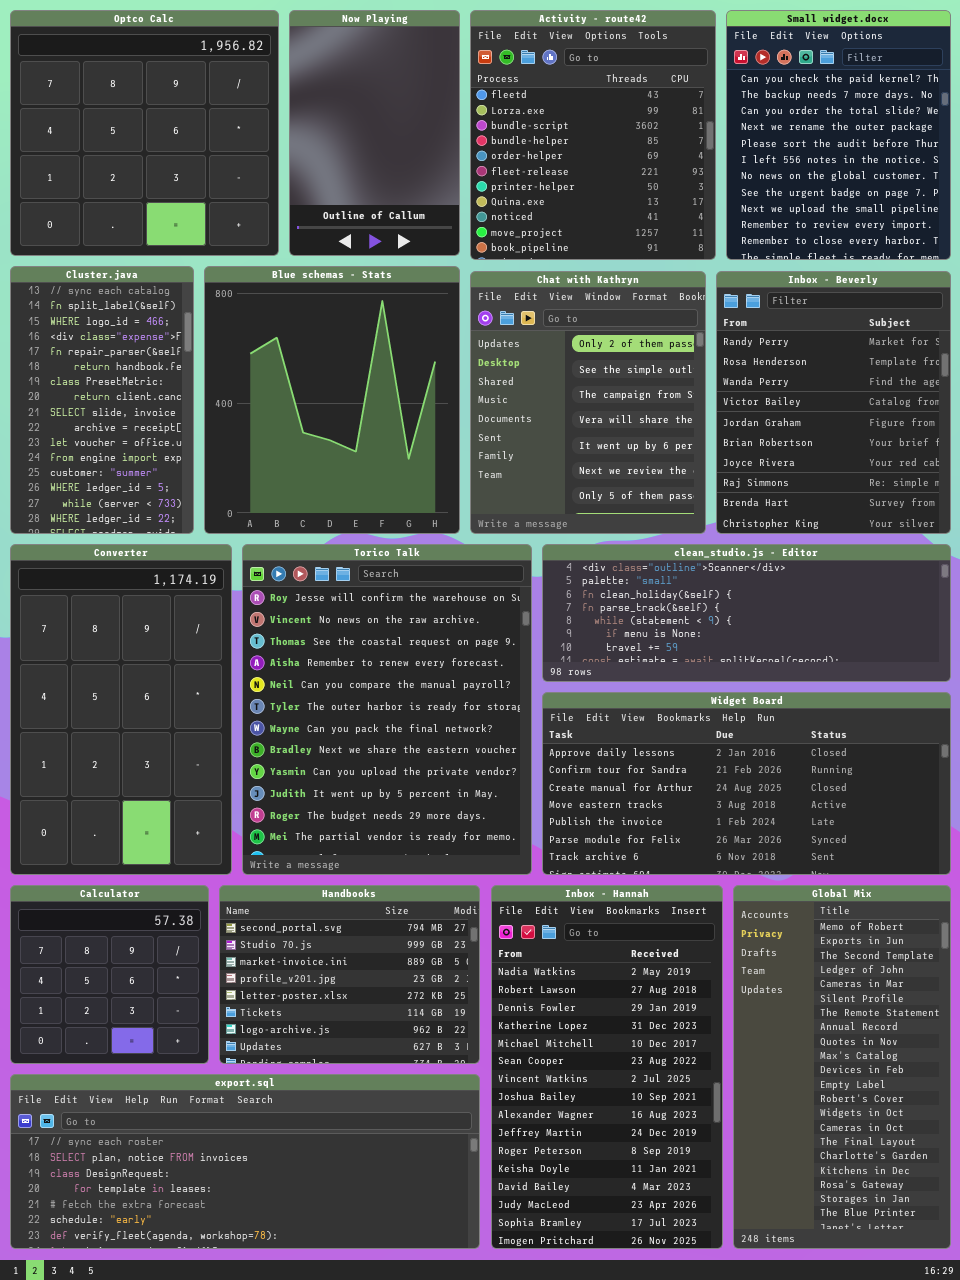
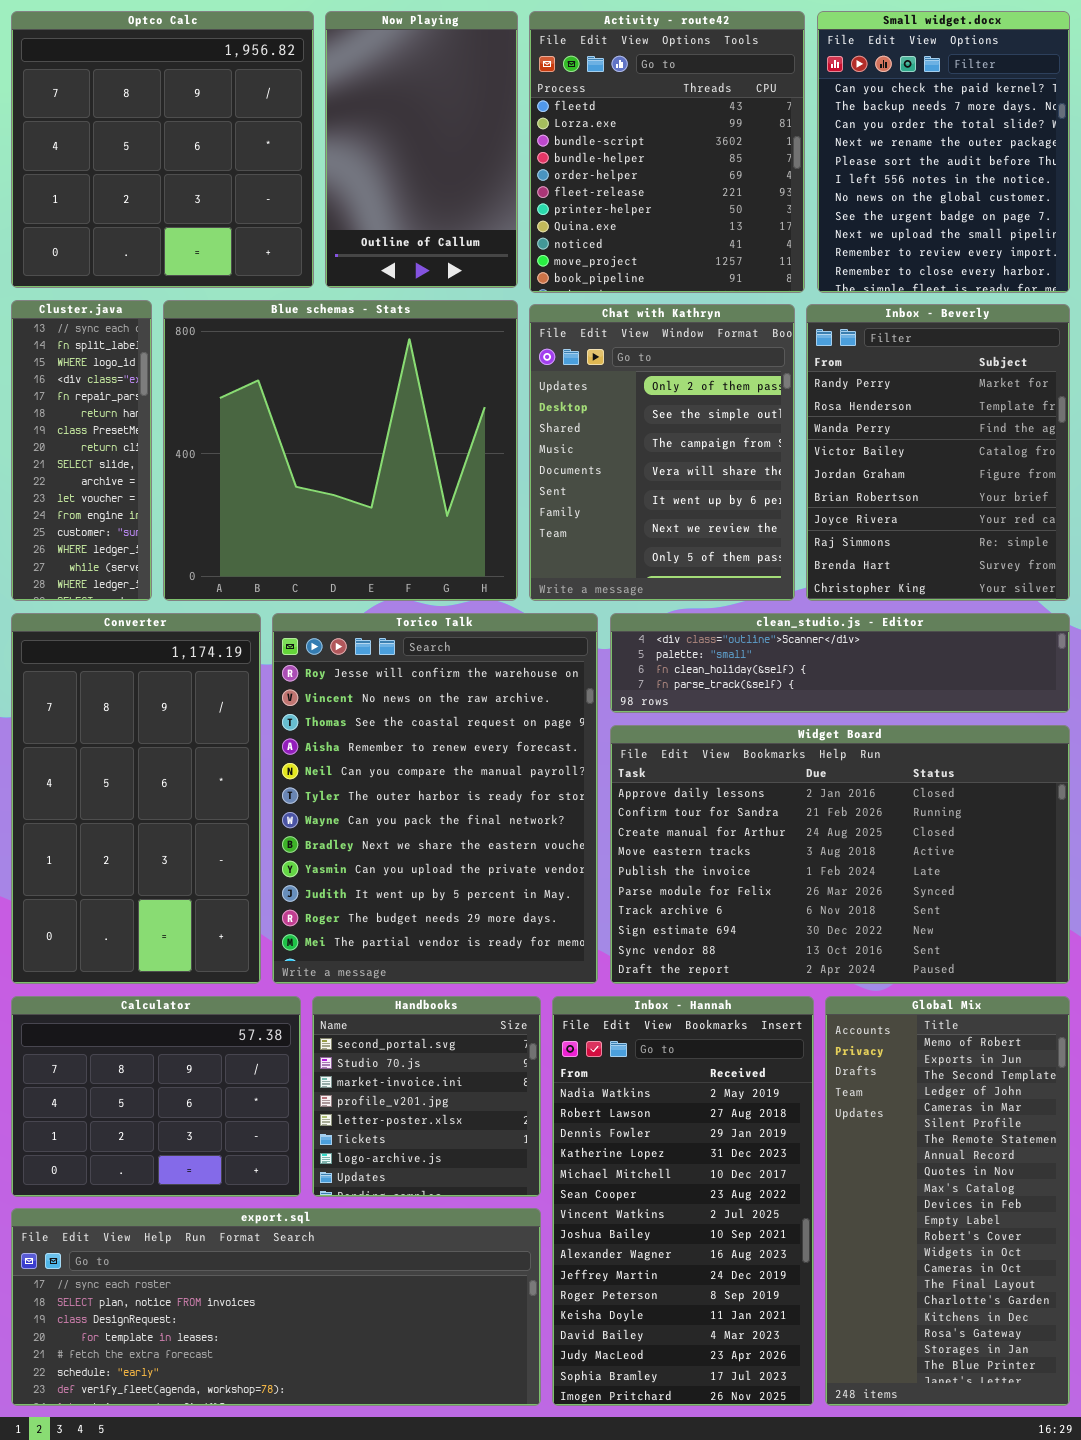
Cluster.java: [10,266,194,534] -> [11,300,152,601], resized
Blue schemas - Stats: [204,266,460,534] -> [163,300,518,601], resized
clean_studio.js - Editor: [542,544,951,682] -> [610,613,1070,713], resized
Widget Board: [542,692,951,875] -> [610,725,1070,984], resized
Calculator: [10,885,209,1064] -> [11,996,301,1197], resized
Handbooks: [219,885,480,1064] -> [312,996,541,1197], resized

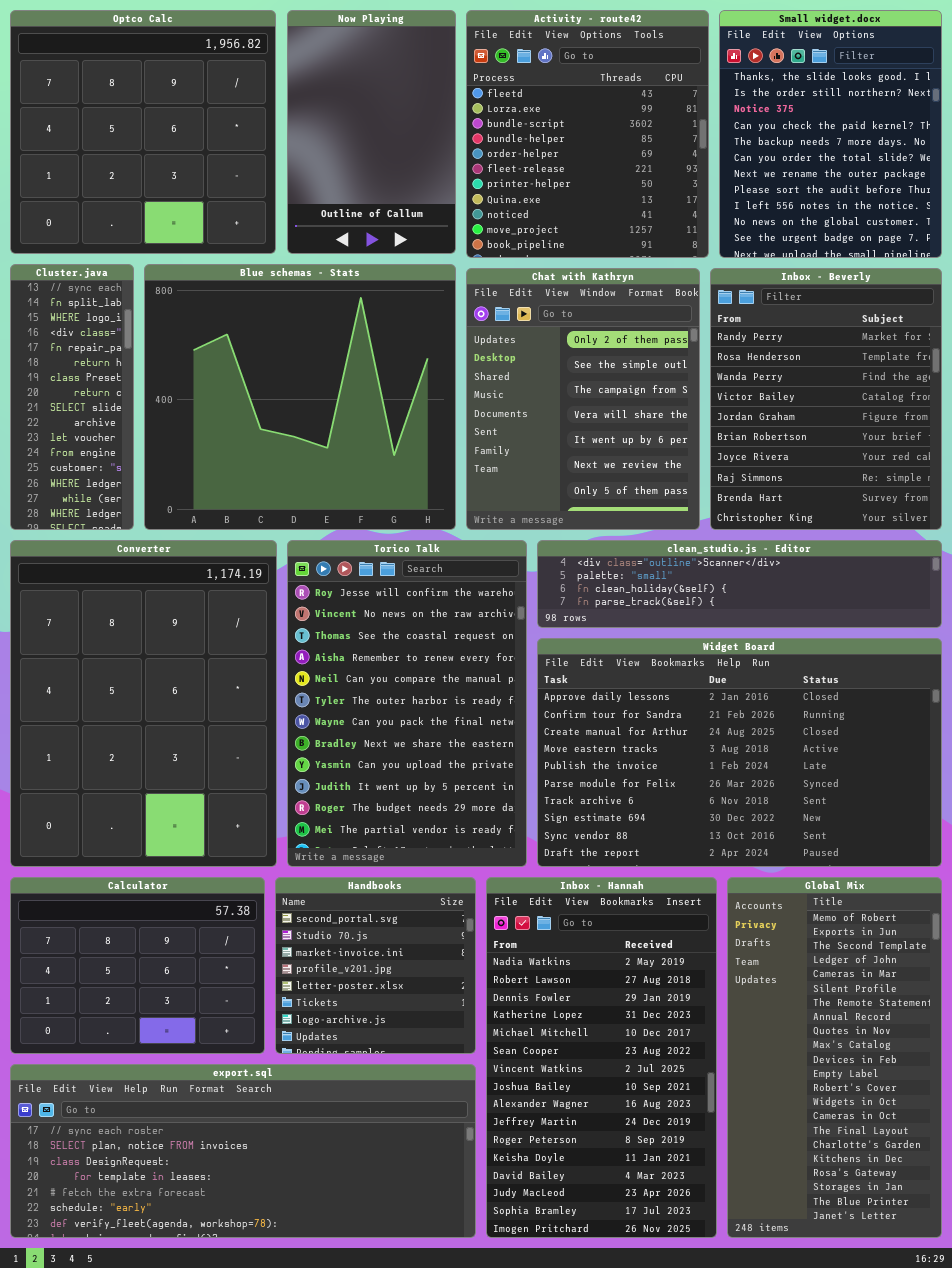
Small widget.docx: [817,11,1070,293] -> [719,10,942,258], scrolled up 3 rows
Converter: [11,613,261,984] -> [10,540,277,867], resized
Torico Talk: [272,613,598,984] -> [287,540,527,867], resized

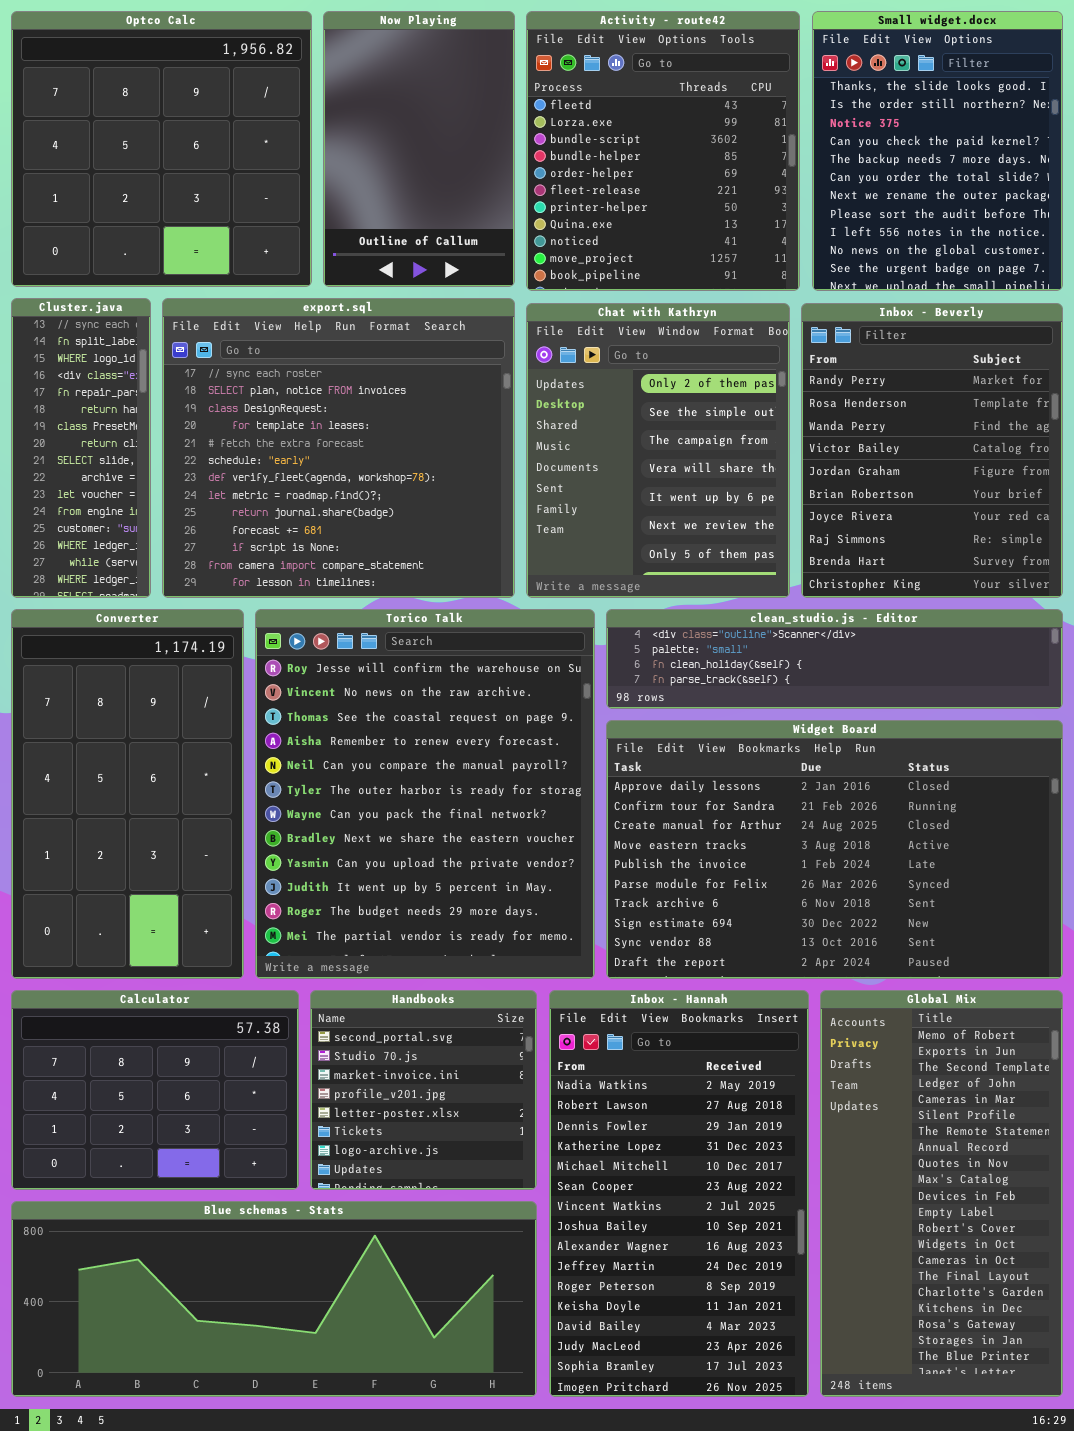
Blue schemas - Stats: [144,264,456,530] -> [11,1201,537,1397], moved, resized
Converter: [10,540,277,867] -> [11,609,244,979], resized
Torico Talk: [287,540,527,867] -> [255,609,595,979], resized
export.sql: [10,1064,476,1238] -> [162,298,515,598], moved, resized

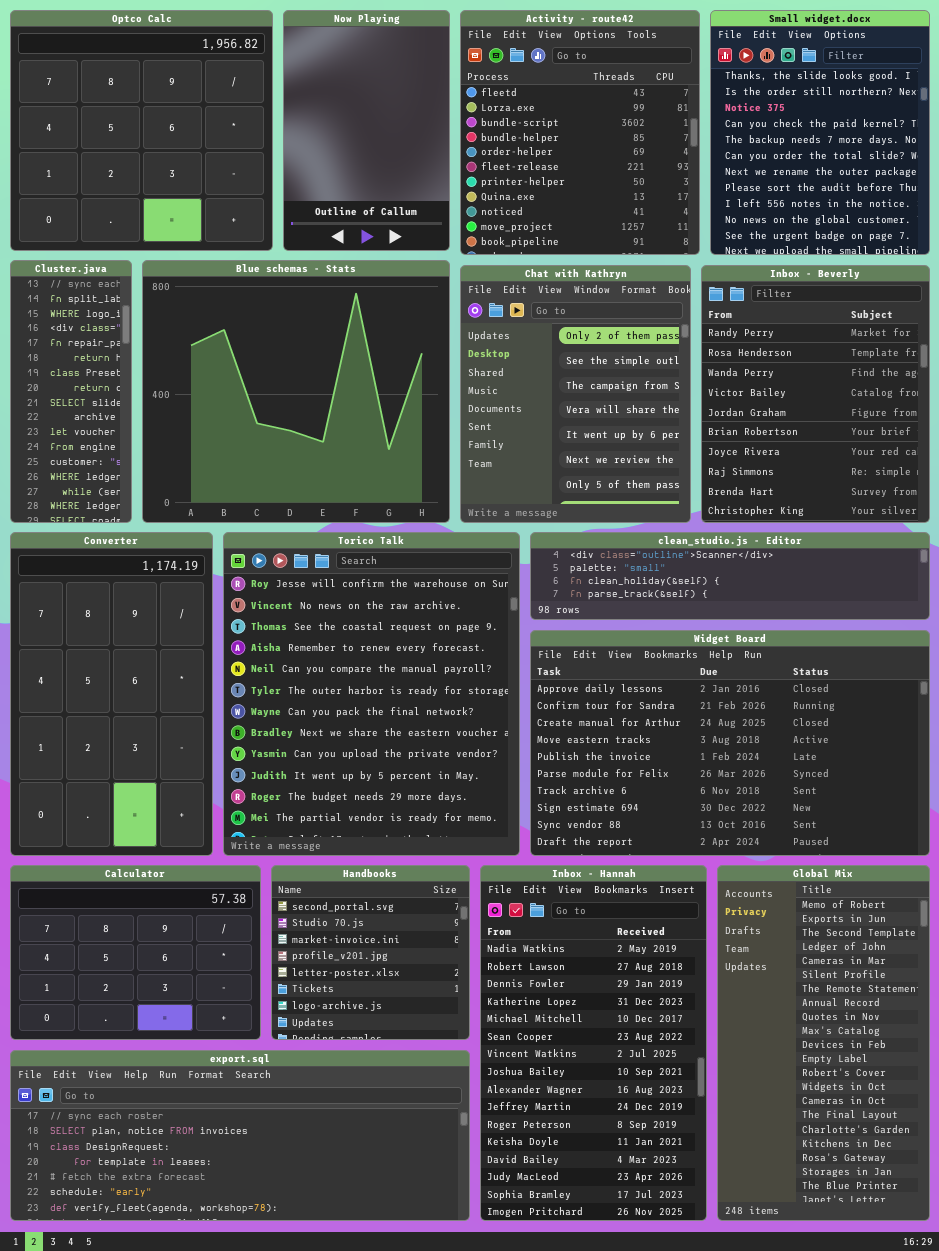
export.sql: [162,298,515,598] -> [10,1050,470,1221], moved, resized
Blue schemas - Stats: [11,1201,537,1397] -> [142,260,450,523], moved, resized

